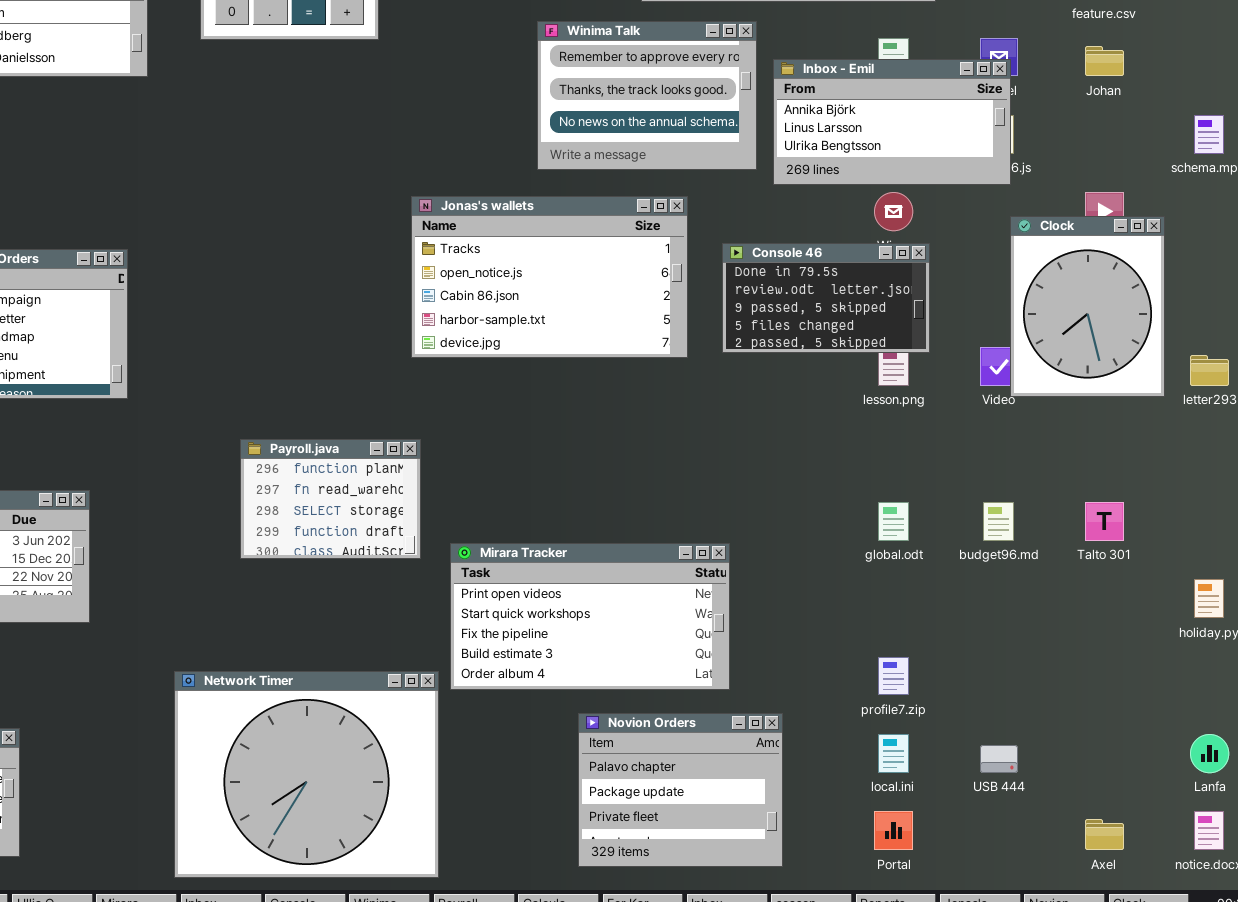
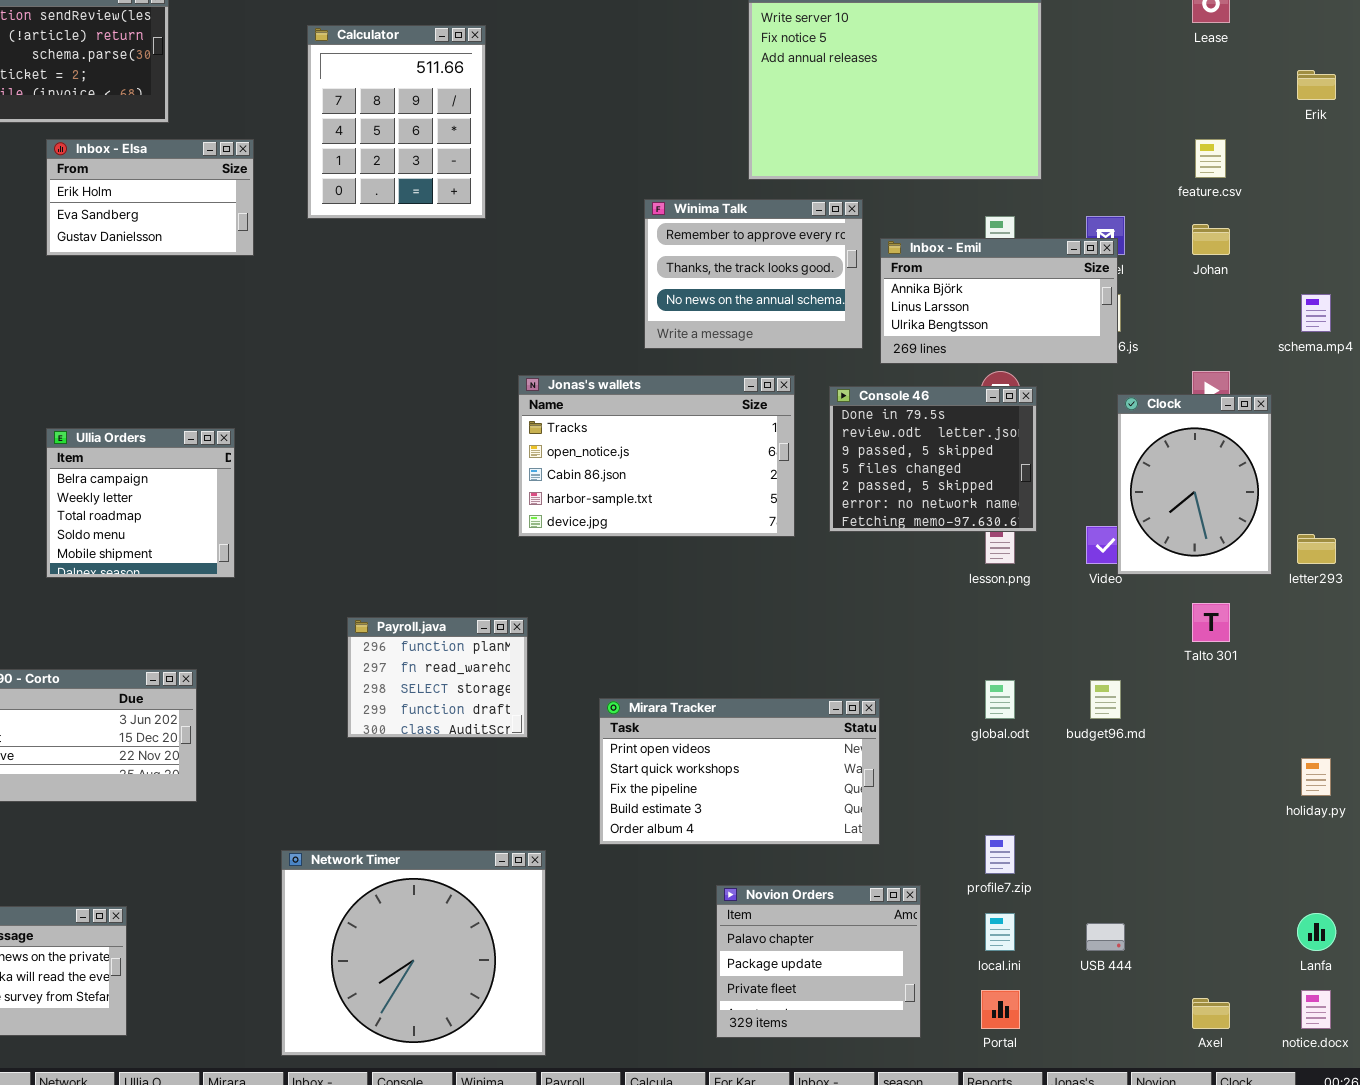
Console 46: [722,243,930,353] -> [829,386,1037,532], resized
Talto 301: [1085,502,1124,541] -> [1192,603,1230,642], moved
Mirara Tracker: [450,543,730,690] -> [599,698,880,845], moved
Novion Orders: [578,713,783,867] -> [716,885,921,1038], moved

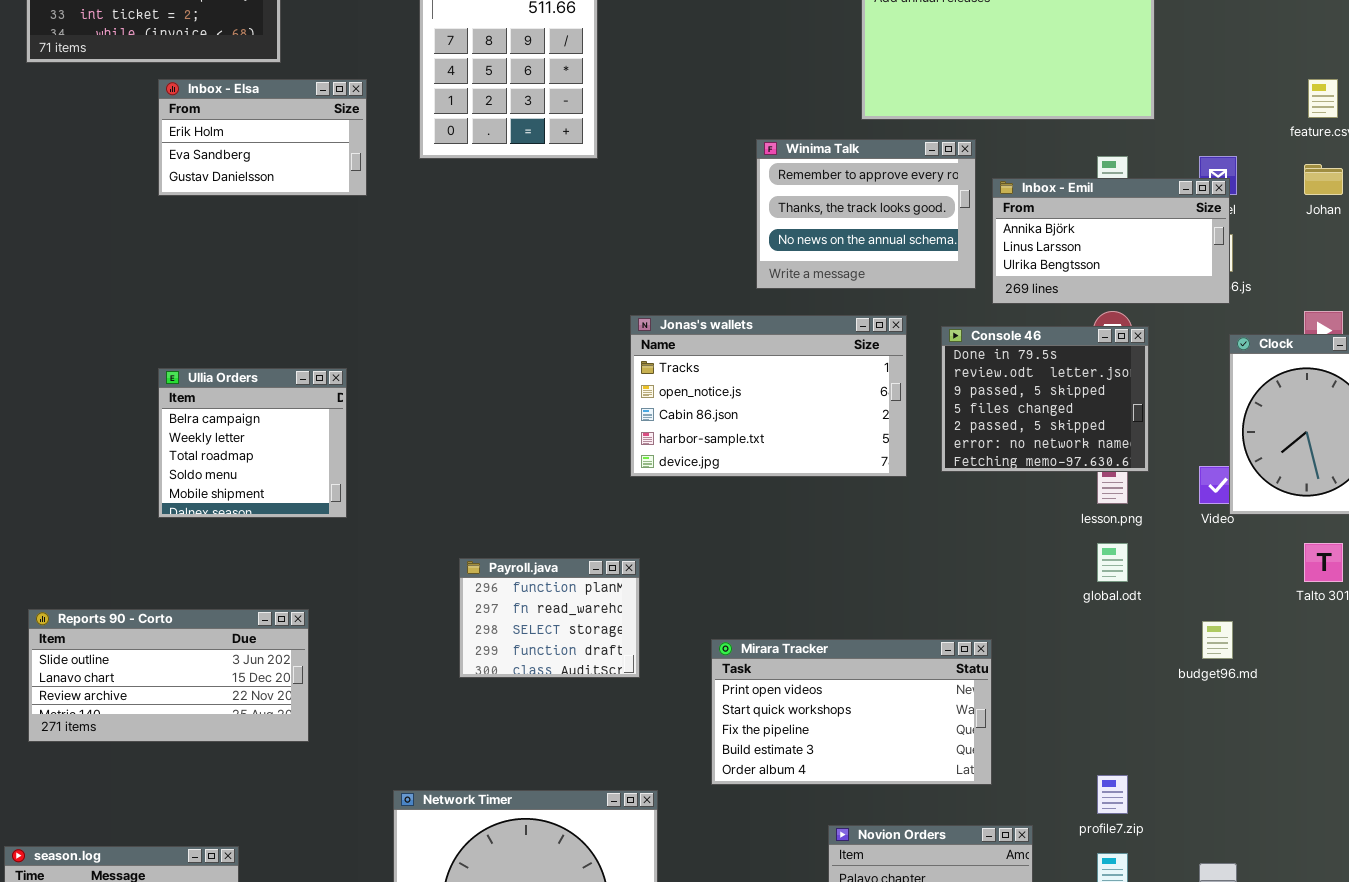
global.odt: [985,680,1015,719] -> [1097,543,1128,582], moved

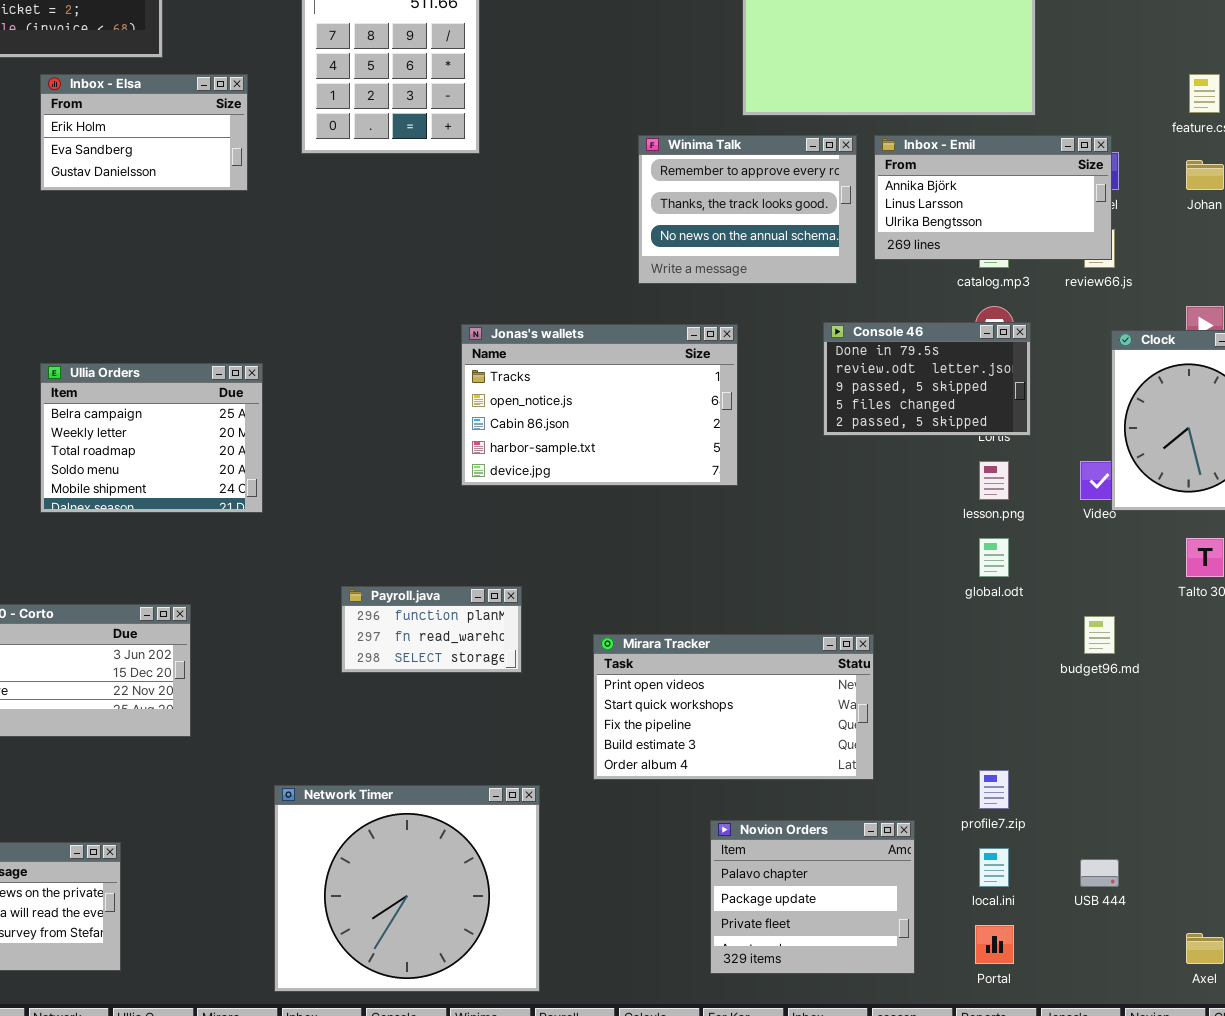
Inbox - Emil: [992,178,1230,304] -> [874,135,1112,260], moved
Jonas's wallets: [630,315,907,477] -> [461,324,738,486], moved
Console 46: [941,326,1149,472] -> [823,322,1031,436], resized
Ullia Orders: [158,368,347,518] -> [40,363,263,513], resized
Payroll.java: [459,558,640,678] -> [341,586,522,673], resized

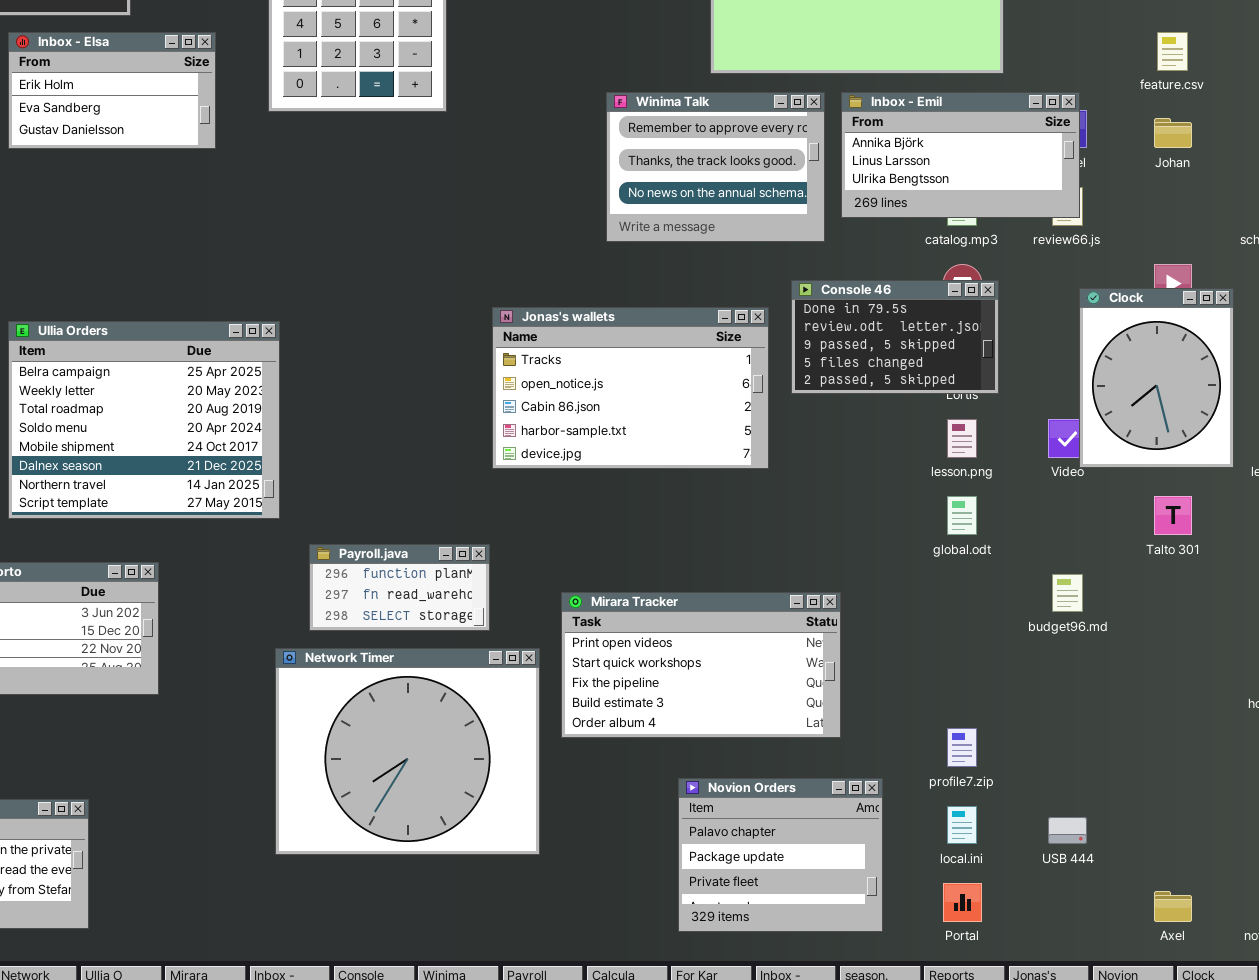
Jonas's wallets: [461,324,738,486] -> [492,307,769,469], moved
Ullia Orders: [40,363,263,513] -> [8,321,280,519], resized
Network Timer: [274,785,540,992] -> [275,648,540,855], moved

